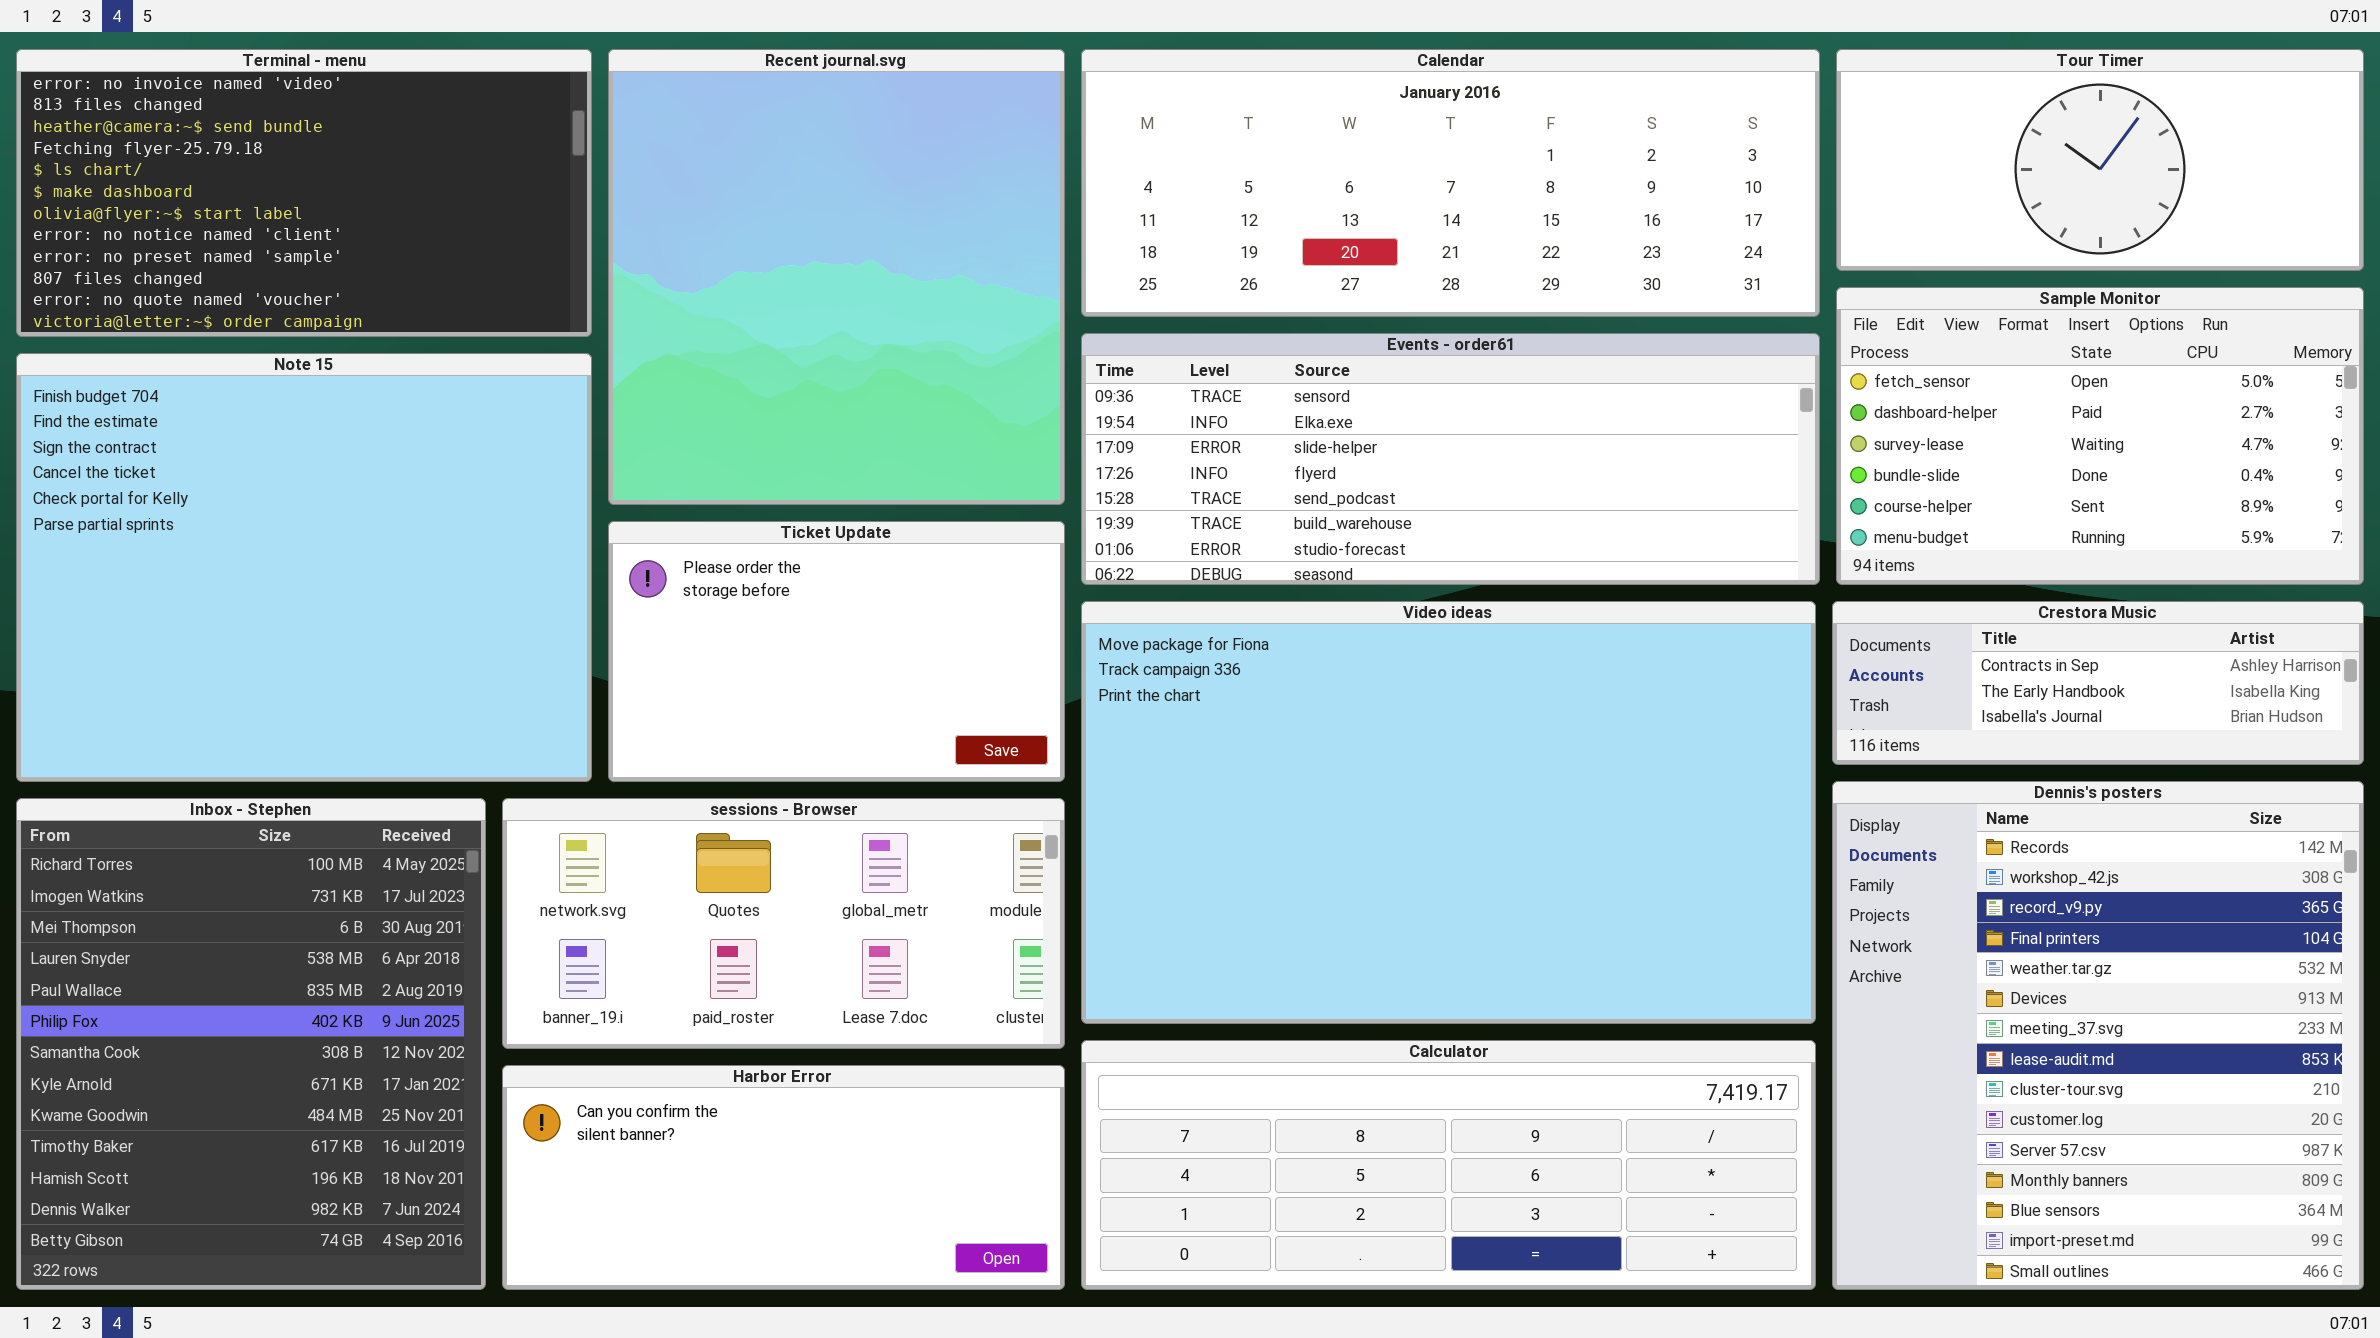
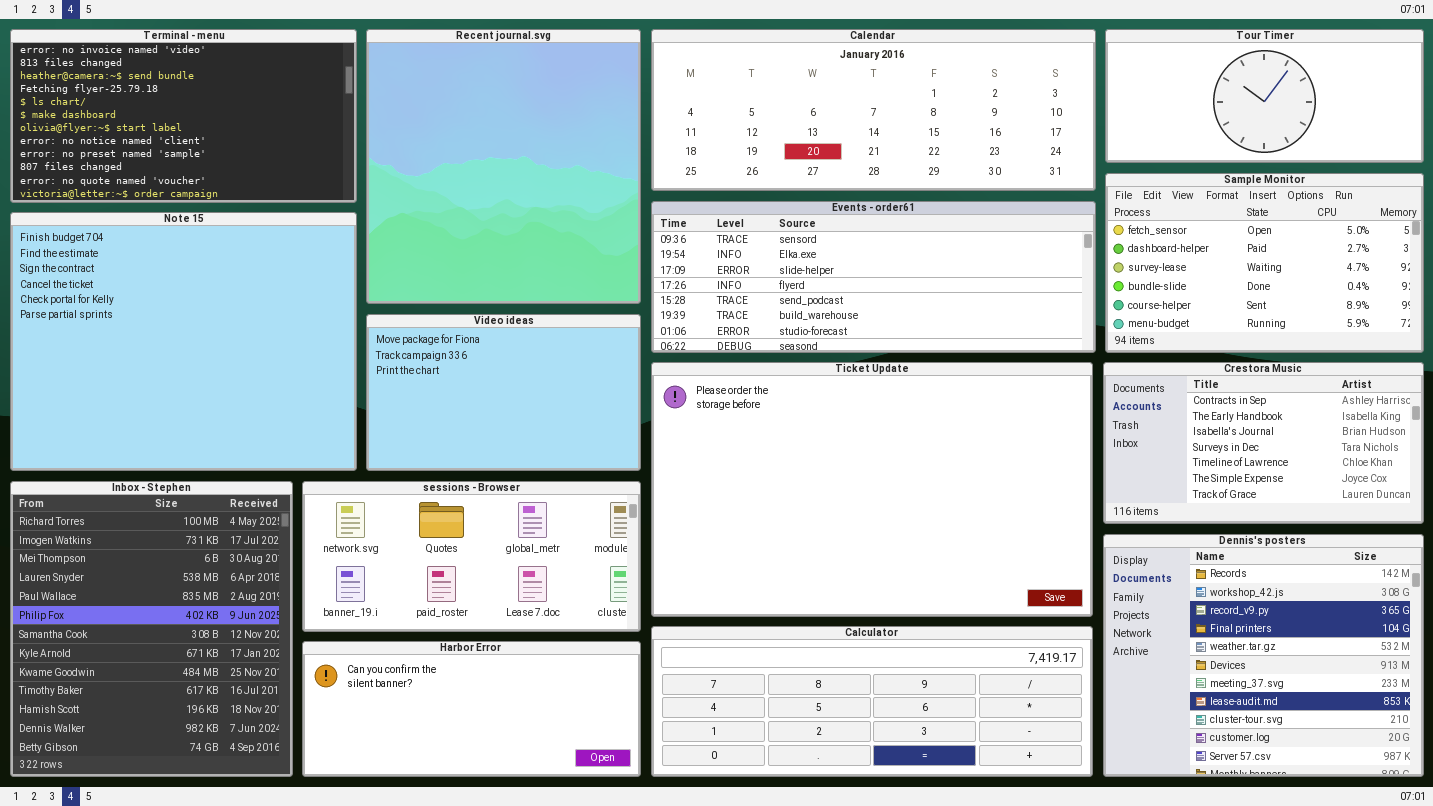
Ticket Update: [608,521,1065,782] -> [651,362,1093,617], moved, resized
Video ideas: [1081,601,1816,1024] -> [366,314,641,471], moved, resized
Crestora Music: [1832,601,2364,765] -> [1103,362,1424,524], resized
Dennis's posters: [1832,781,2364,1290] -> [1103,534,1424,777], resized

